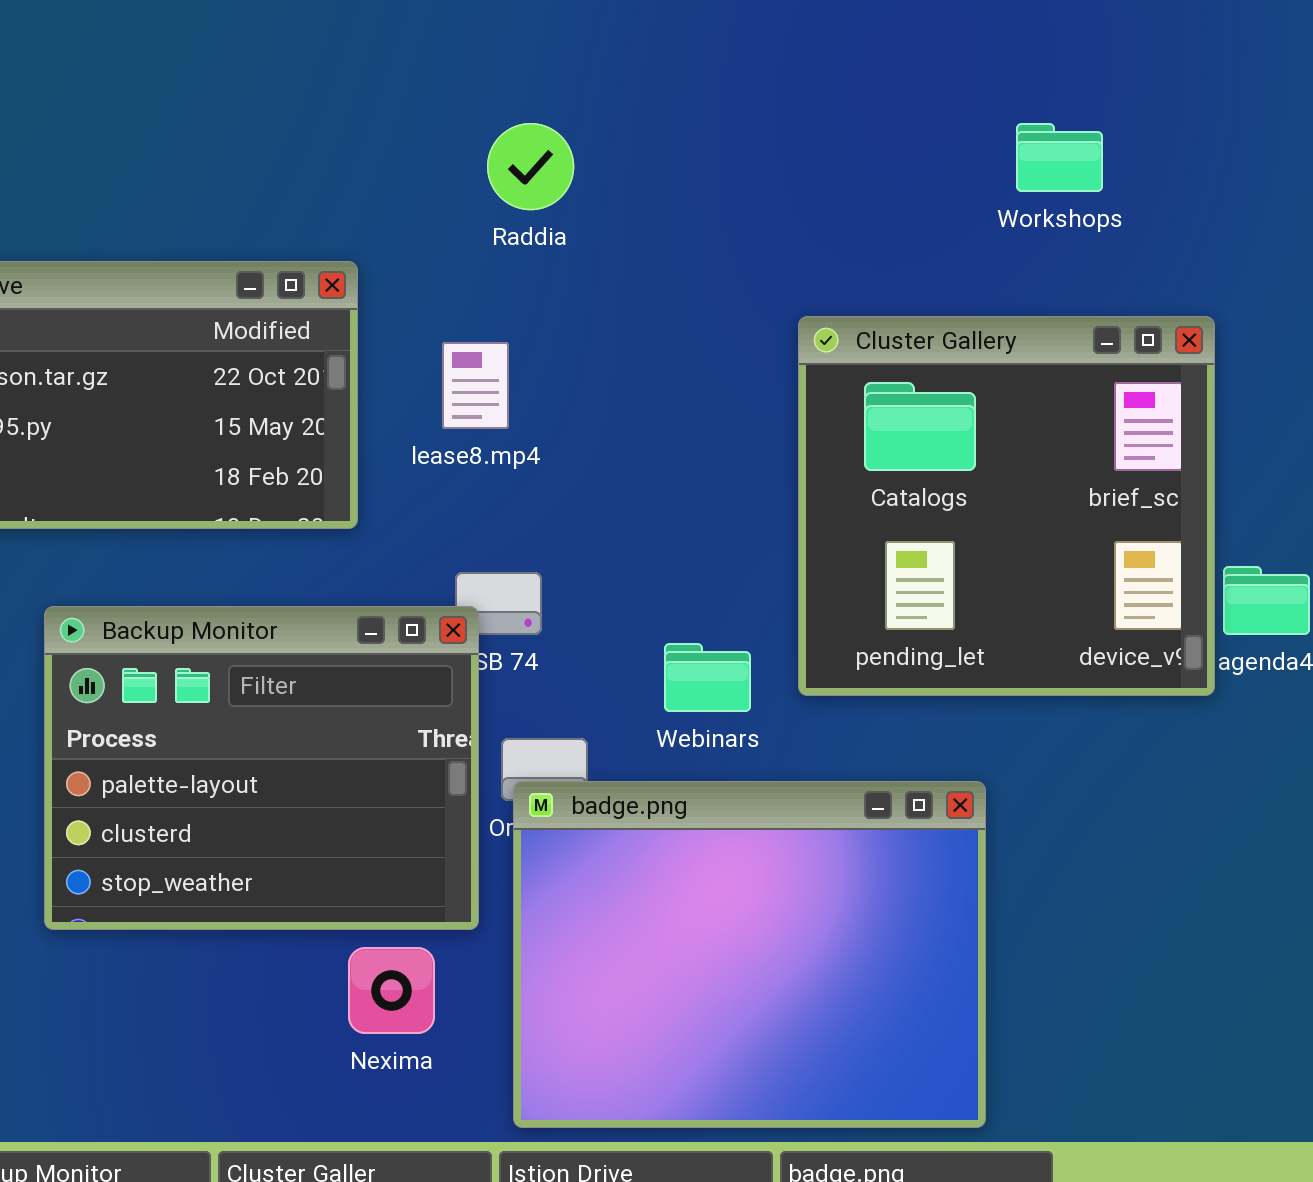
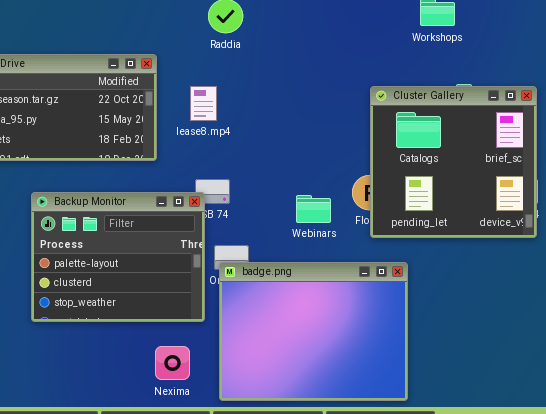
Cluster Gallery: [798,316,1215,696] -> [370,86,537,238], moved
Webinars: [664,643,751,712] -> [296,195,331,223], moved
Nexima: [348,947,435,1034] -> [155,346,190,380], moved

